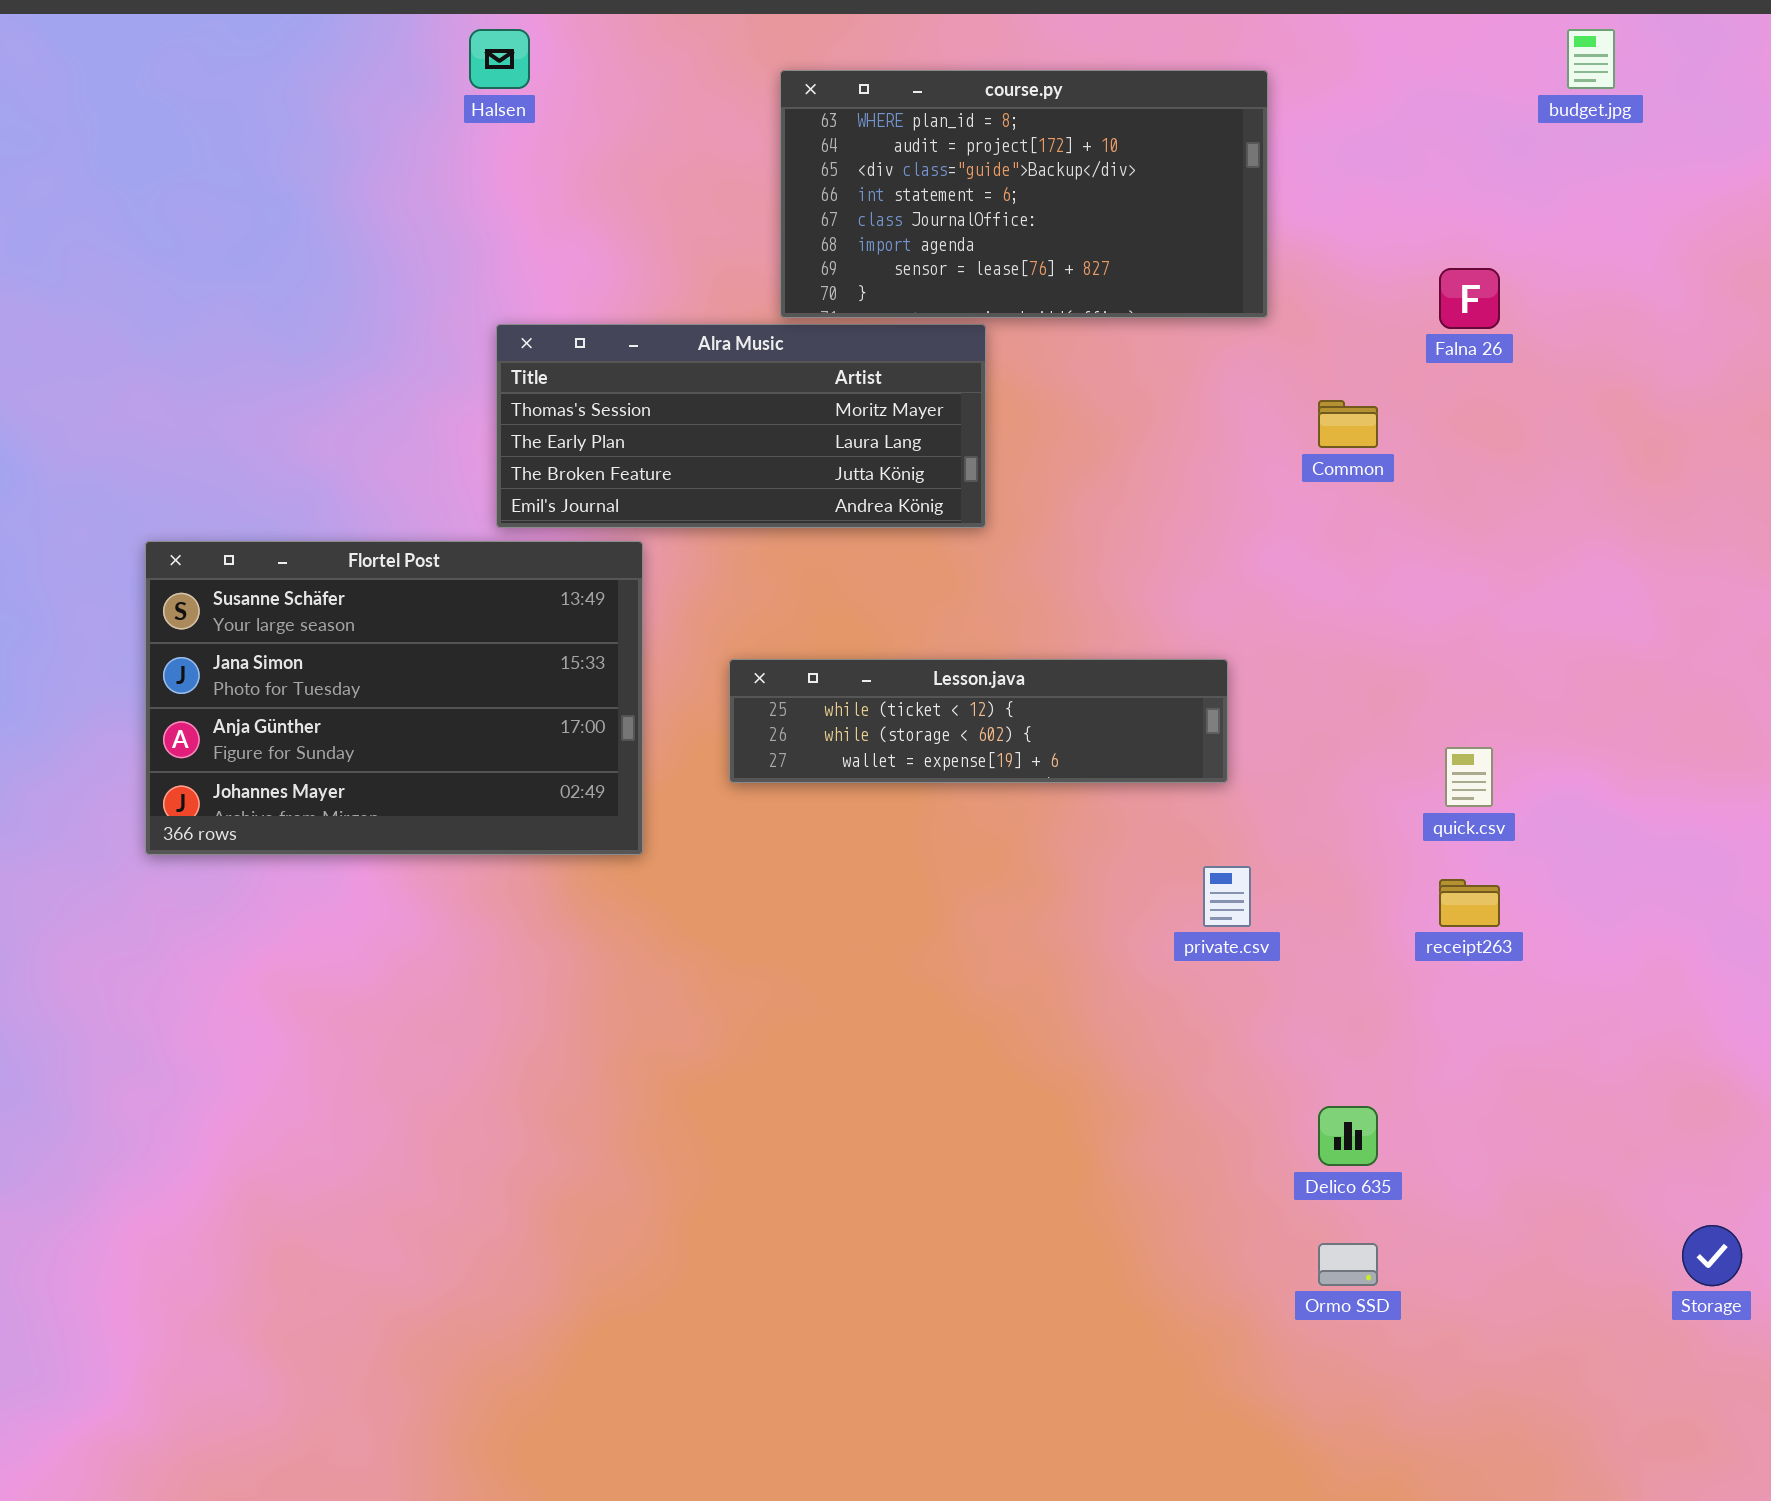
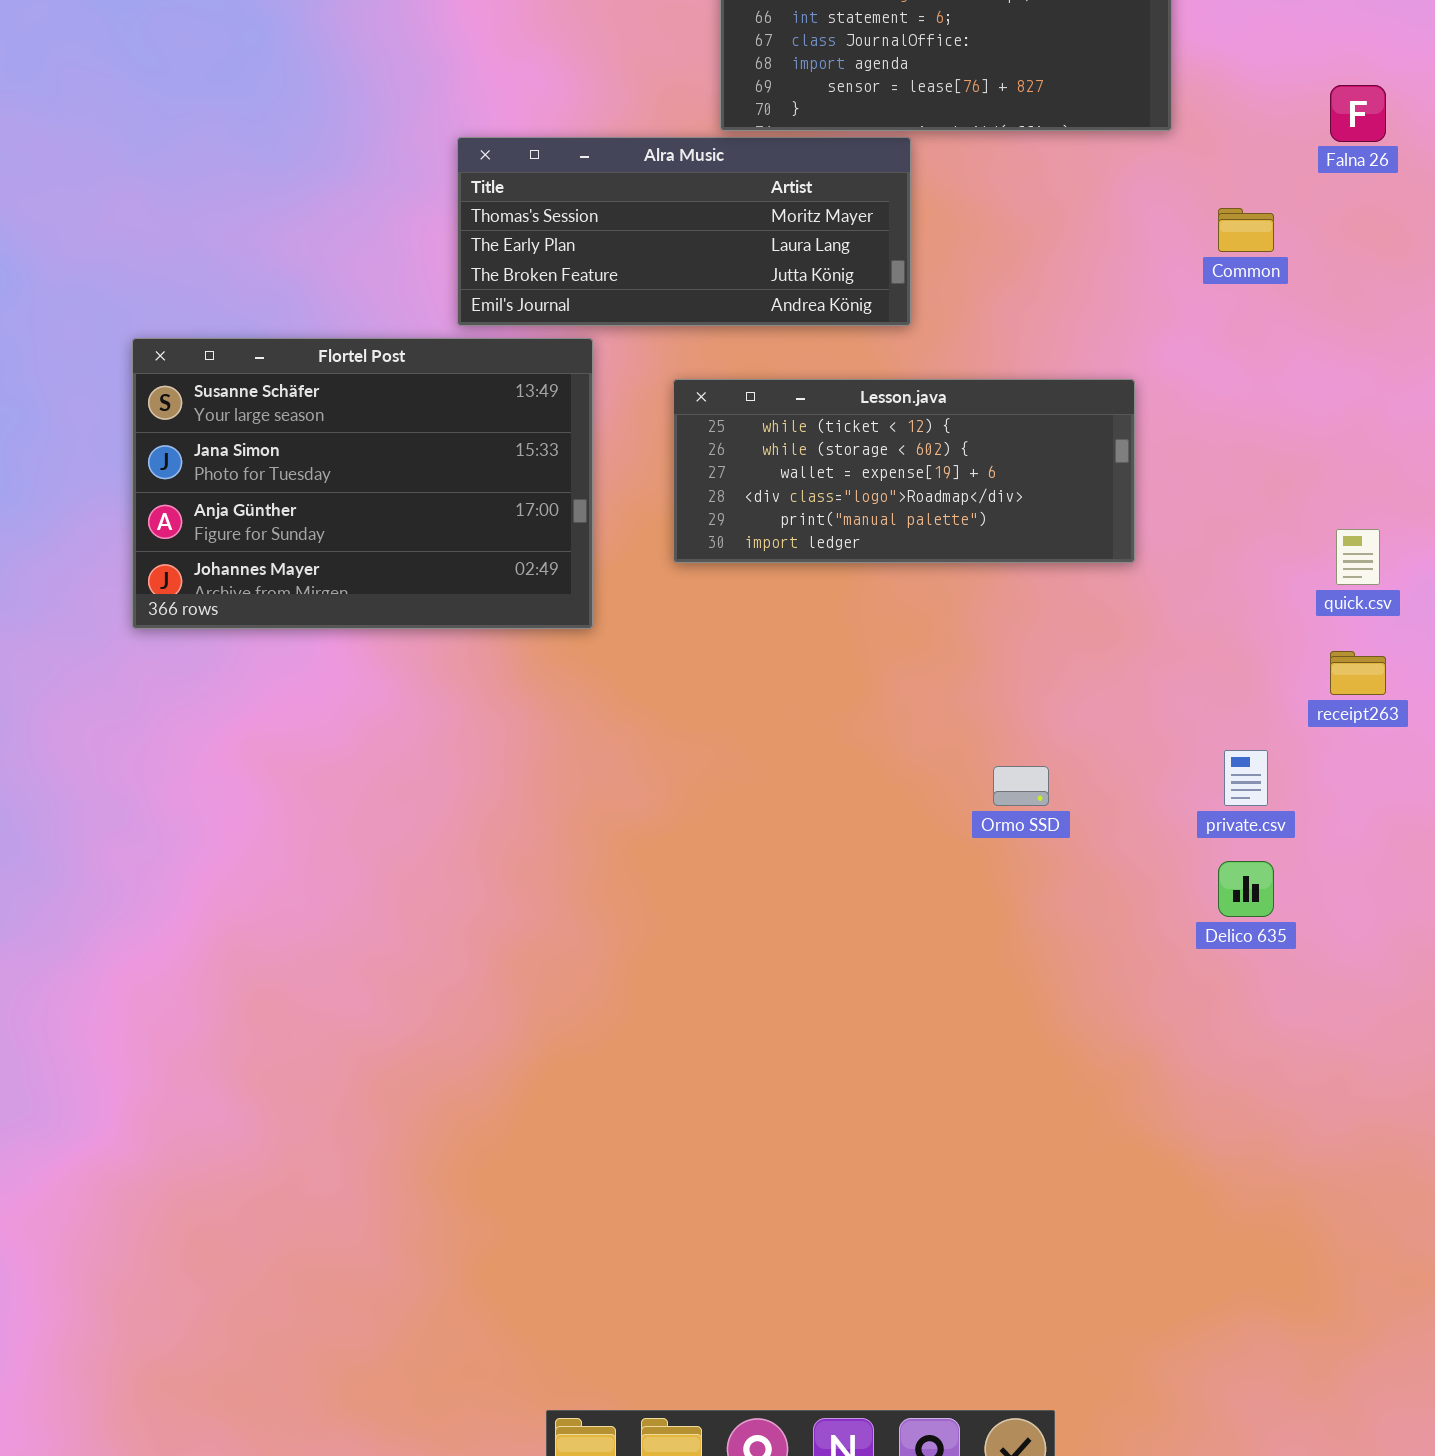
Lesson.java: [729,659,1228,783] -> [673,379,1135,563], resized
private.csv: [1203,866,1251,927] -> [1224,750,1268,806], moved
Ormo SSD: [1318,1243,1378,1286] -> [993,766,1049,806], moved

